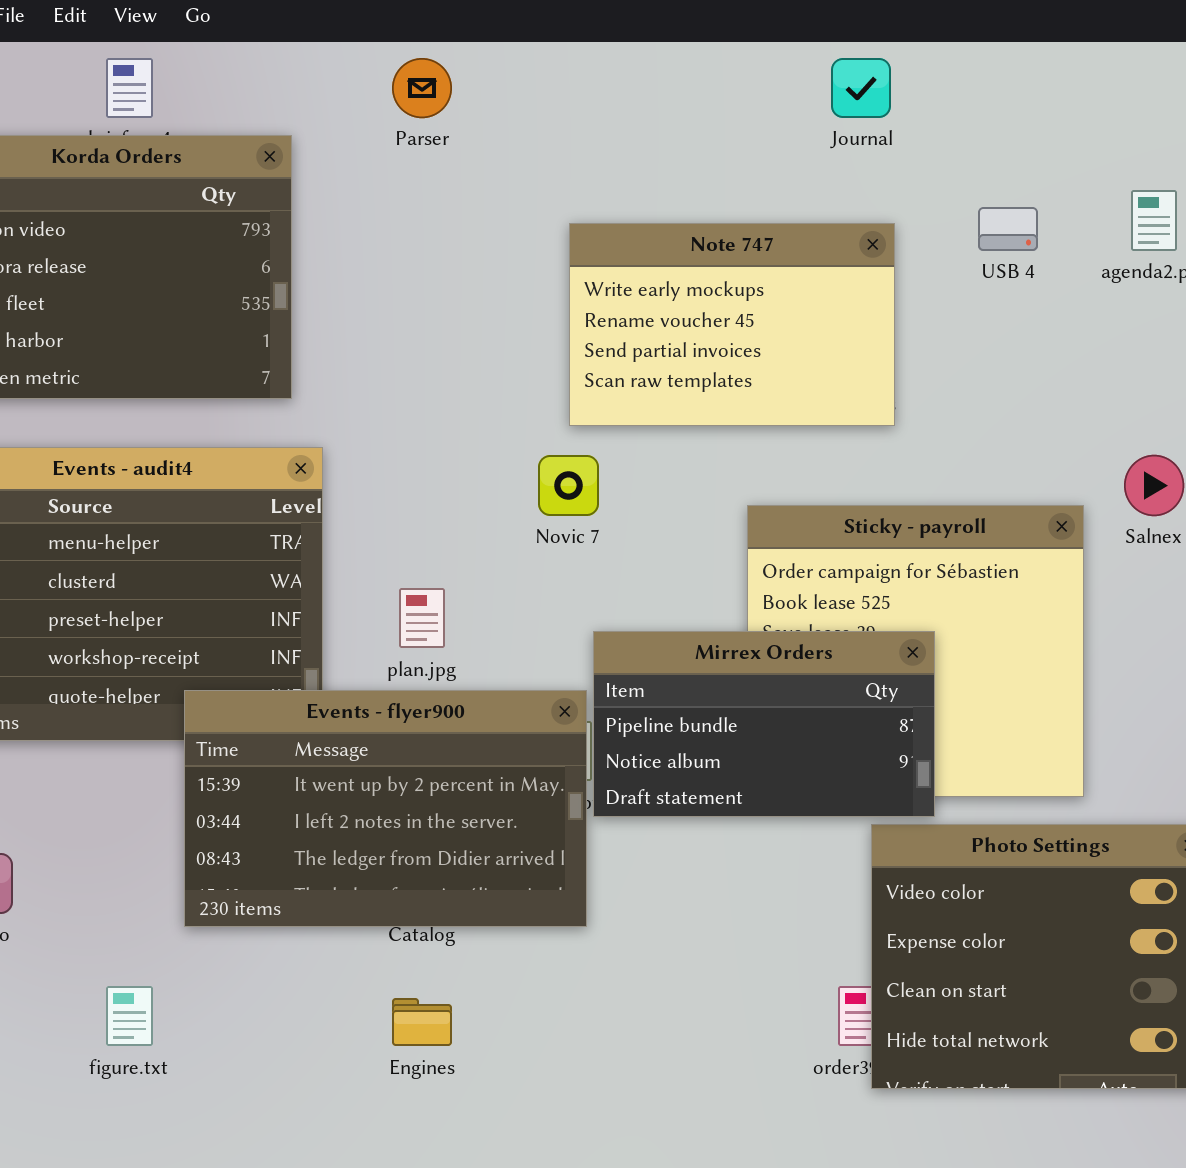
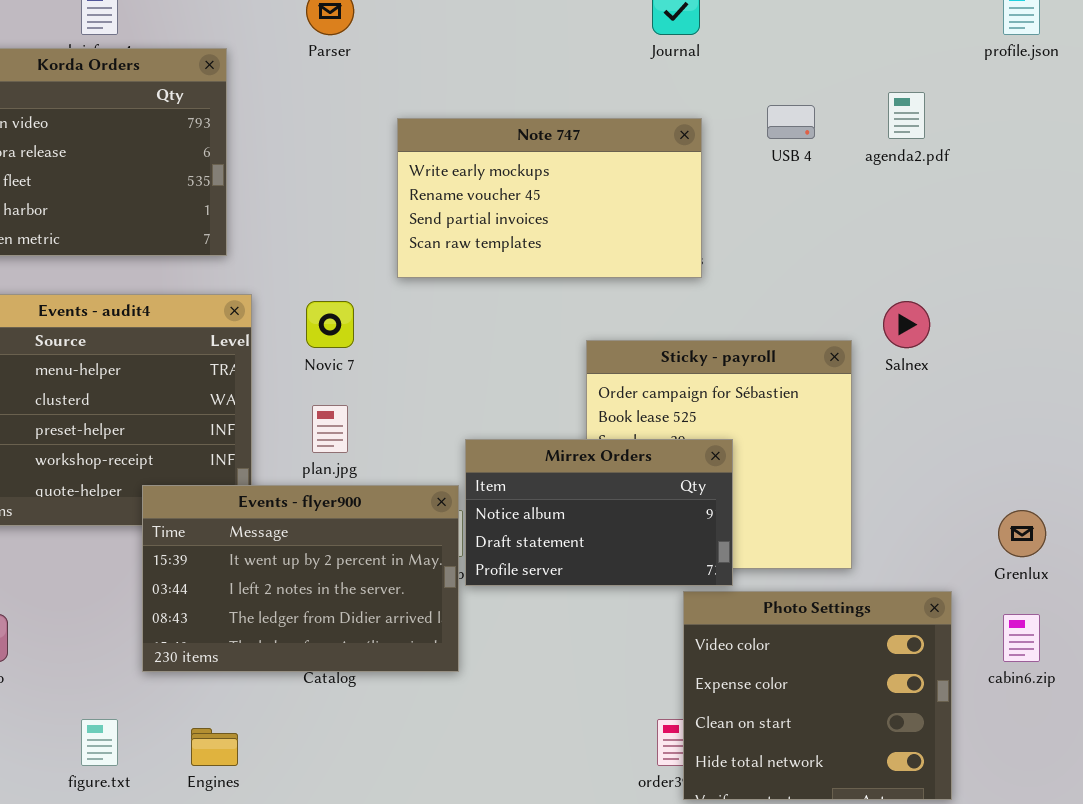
Note 747: [569,223,895,426] -> [397,118,702,278], resized
Novic 7: [538,455,599,516] -> [306,301,354,348], moved
Mirrex Orders: [593,631,935,817] -> [465,439,733,586], scrolled down 1 row
Engines: [392,998,452,1046] -> [191,728,238,766], moved

